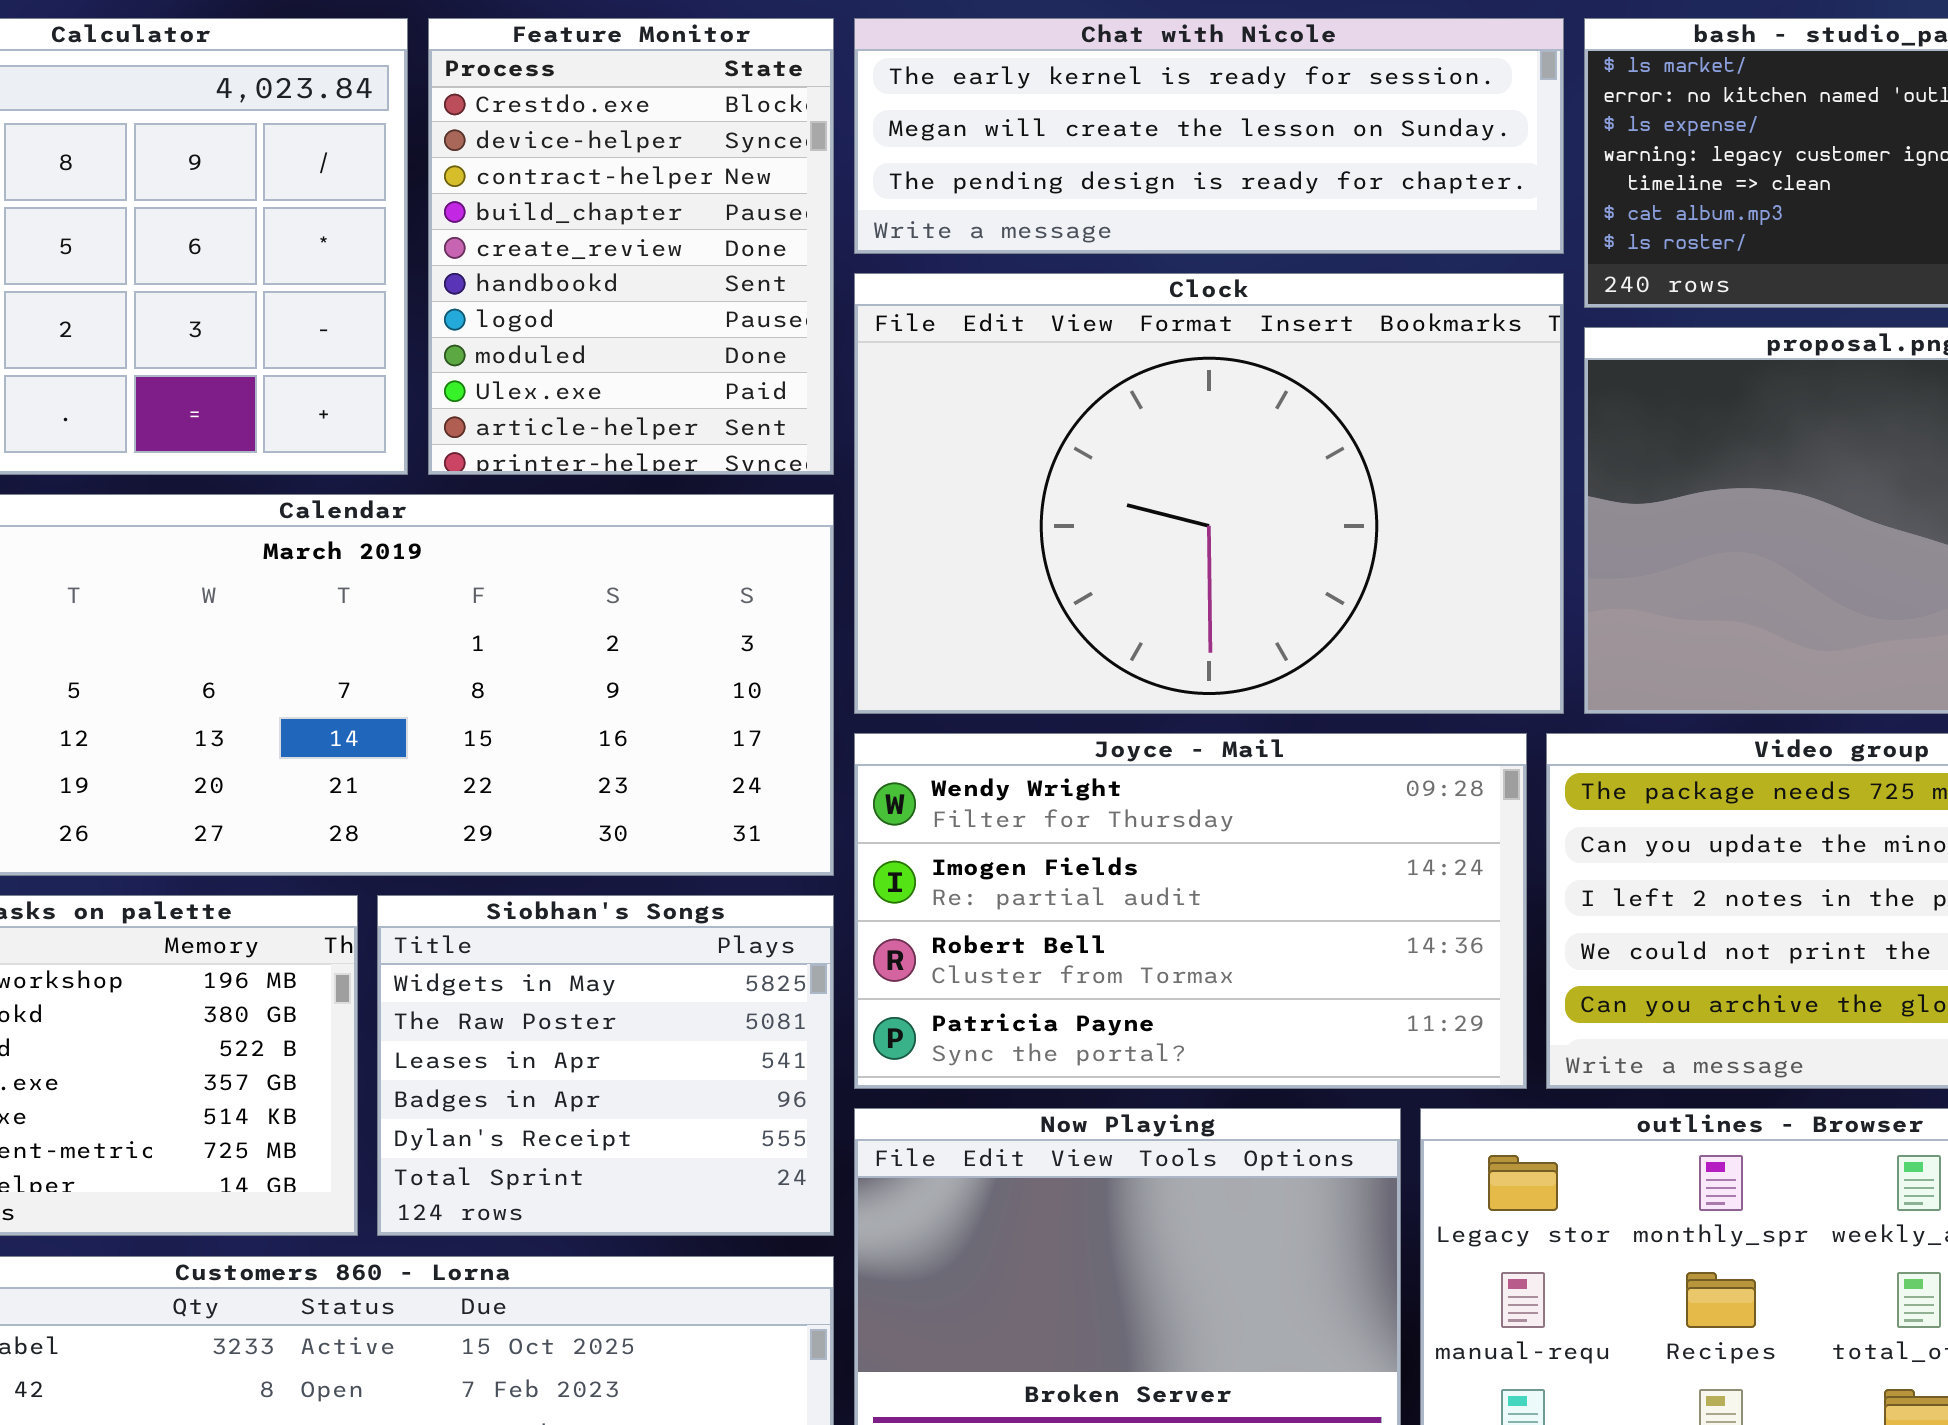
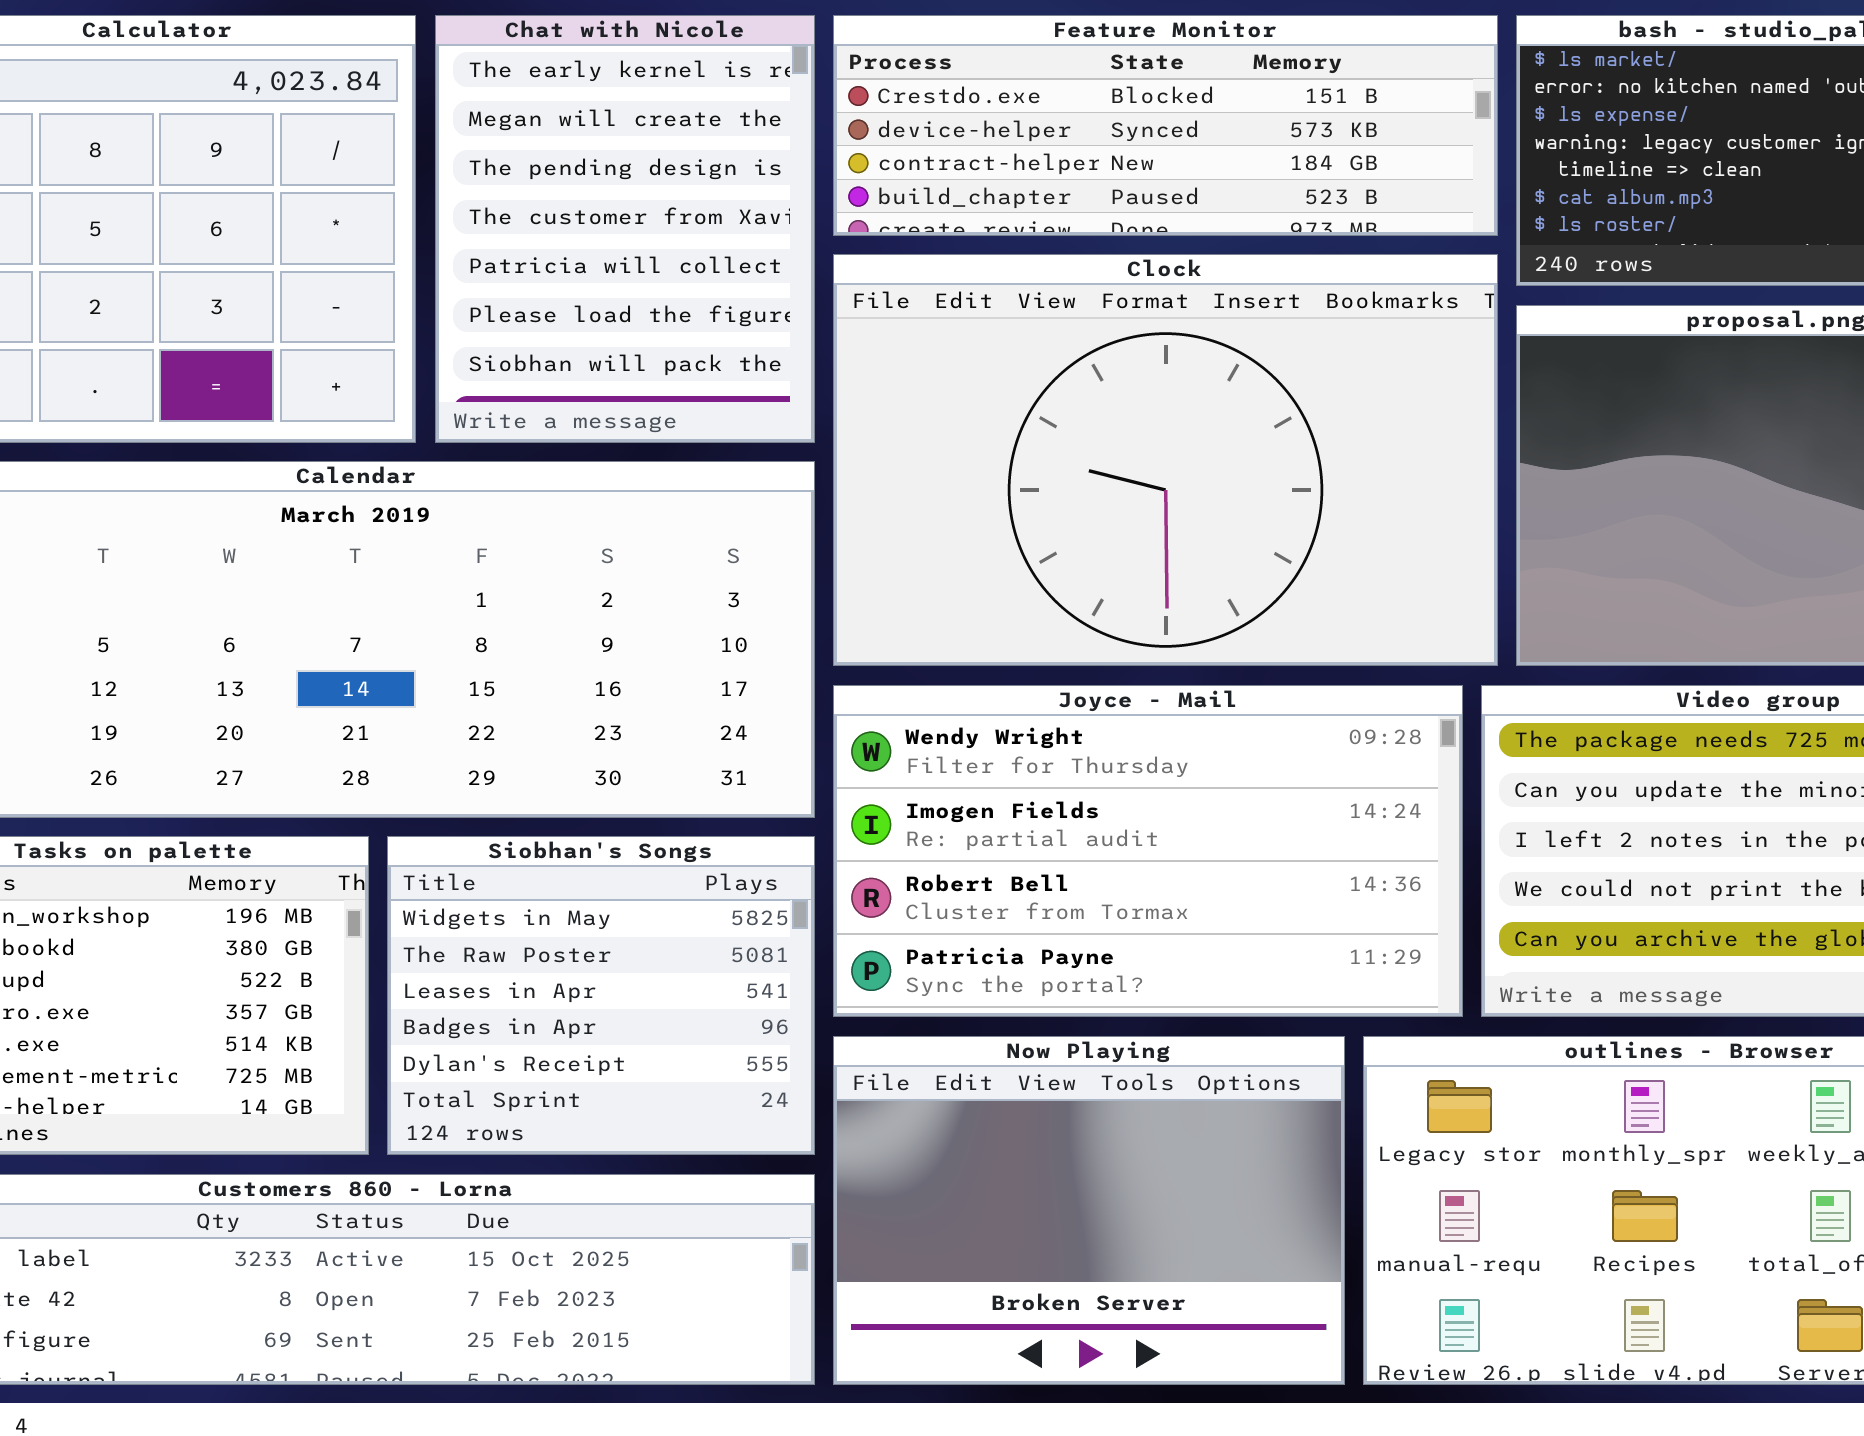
Feature Monitor: [428,18,834,475] -> [833,15,1498,236], moved, resized
Chat with Nicole: [854,18,1564,254] -> [435,15,815,443], moved, resized

